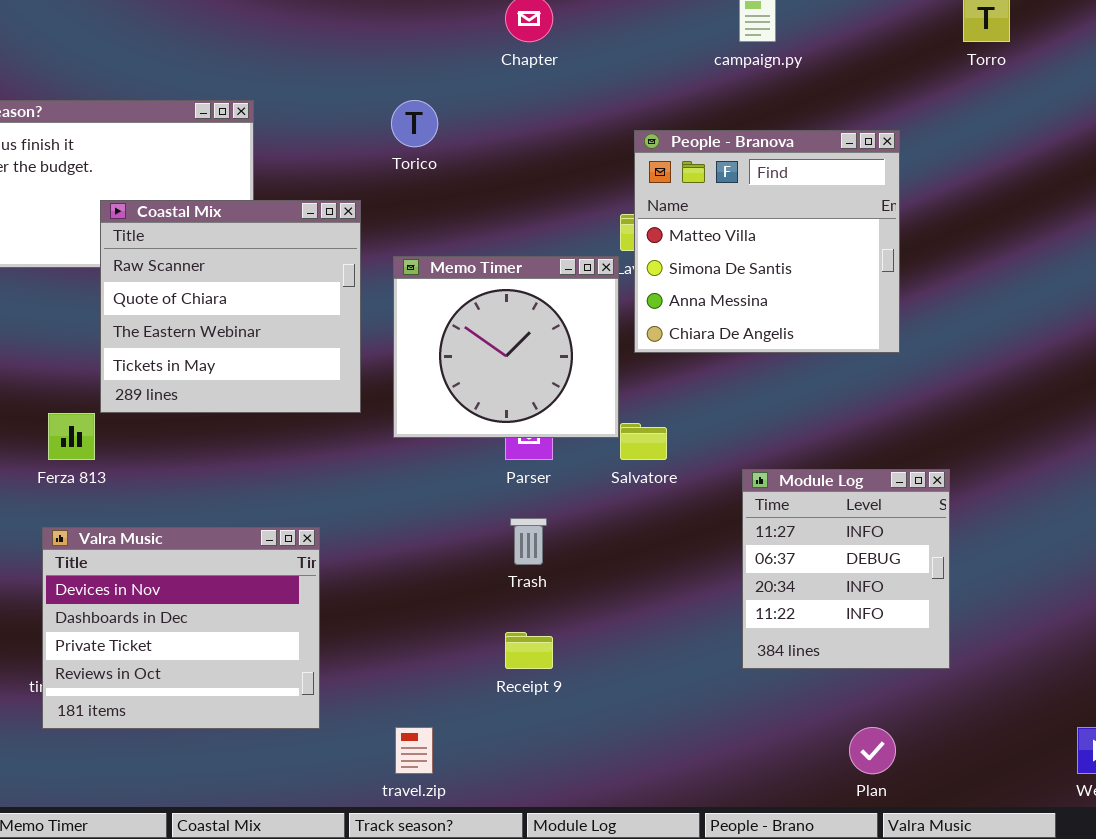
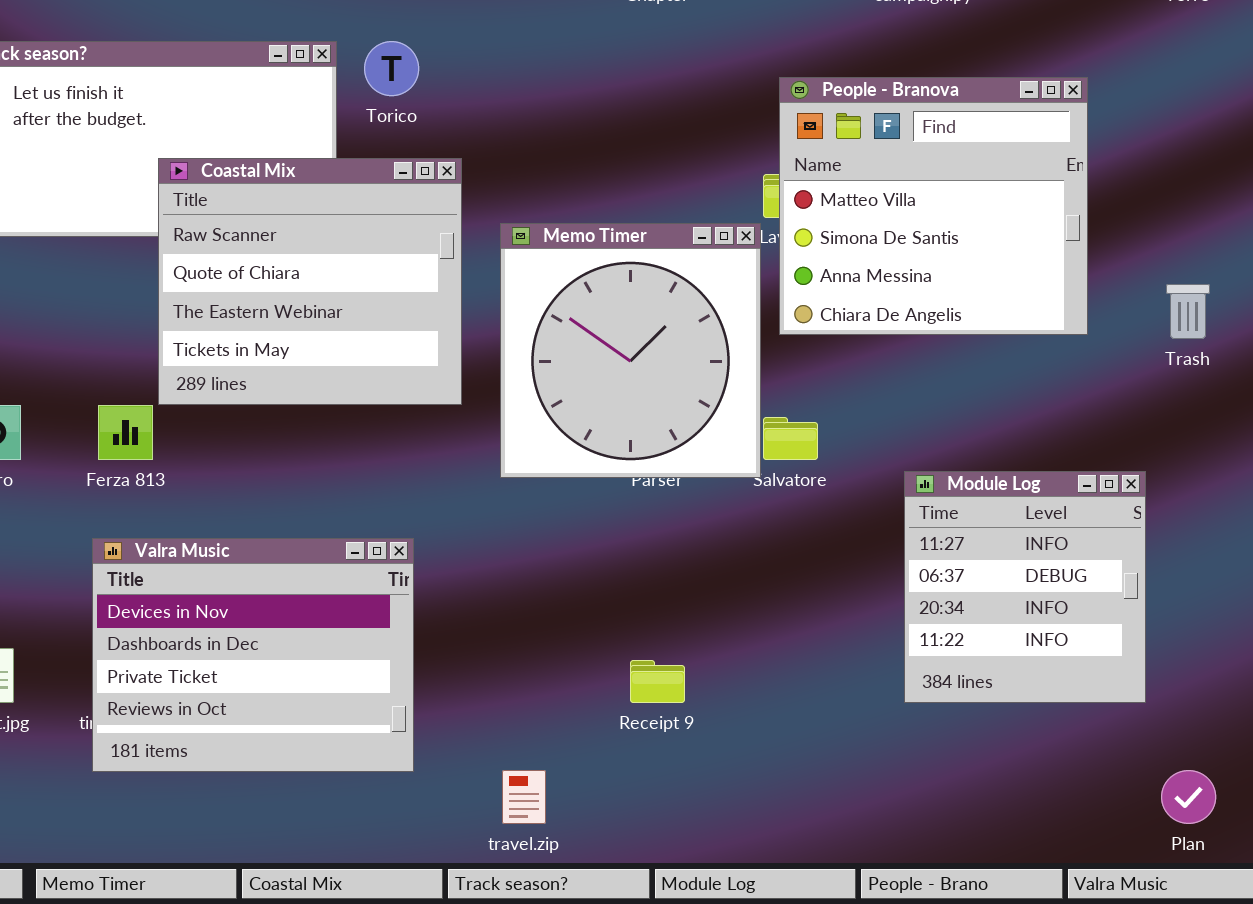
Torico: [391,100,438,147] -> [364,41,419,96], moved
Memo Timer: [393,256,619,438] -> [500,223,761,478], resized
Trash: [510,518,547,565] -> [1166,284,1210,339], moved
Plan: [849,727,896,774] -> [1161,770,1216,824], moved

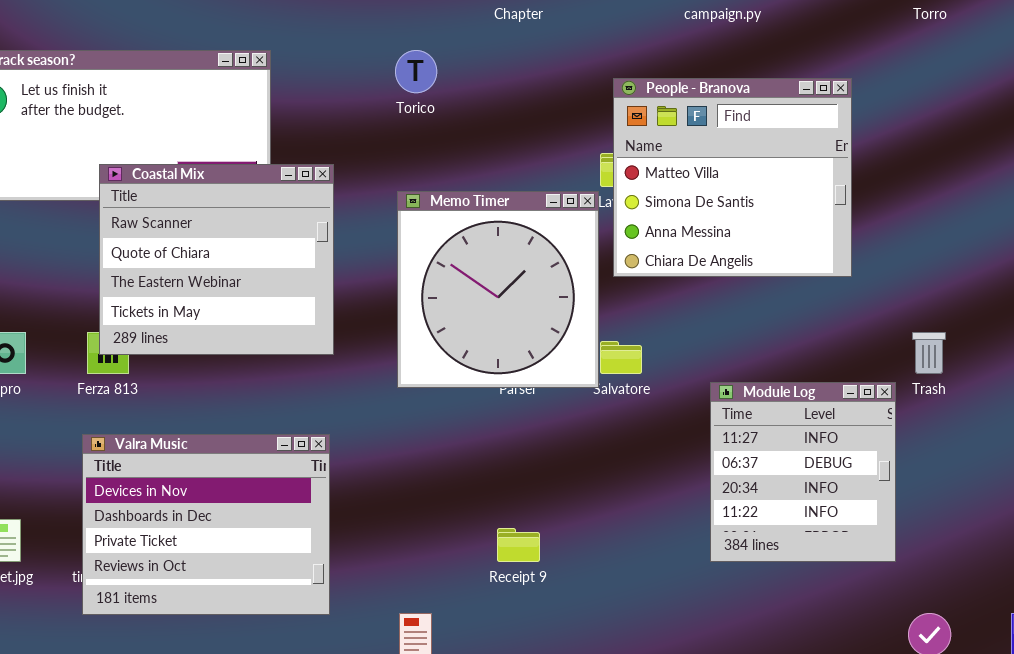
Torico: [364,41,419,96] -> [395,50,437,93], moved
Coastal Mix: [158,158,462,405] -> [99,164,334,355], moved
Trash: [1166,284,1210,339] -> [912,332,946,374], moved

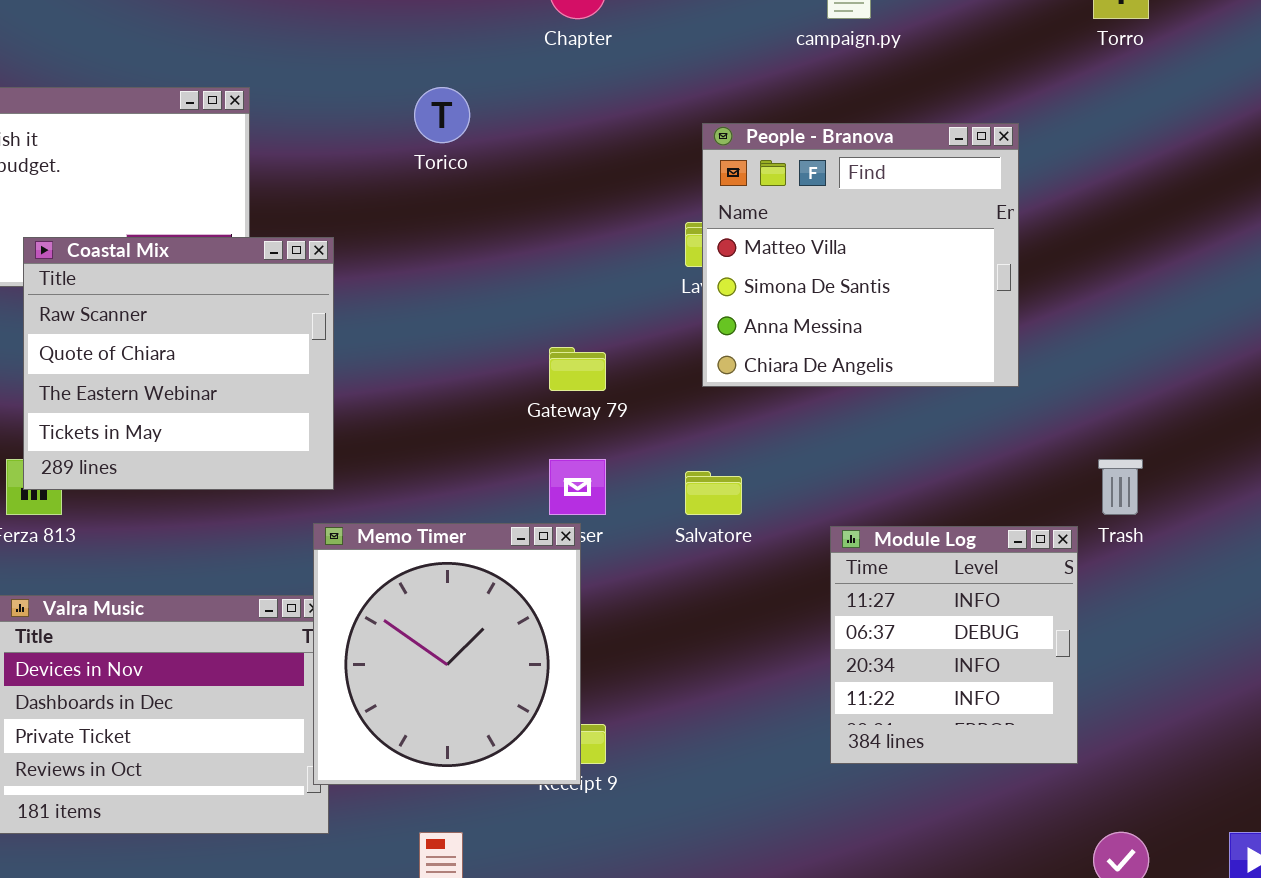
Memo Timer: [397,191,599,388] -> [313,523,581,785], moved

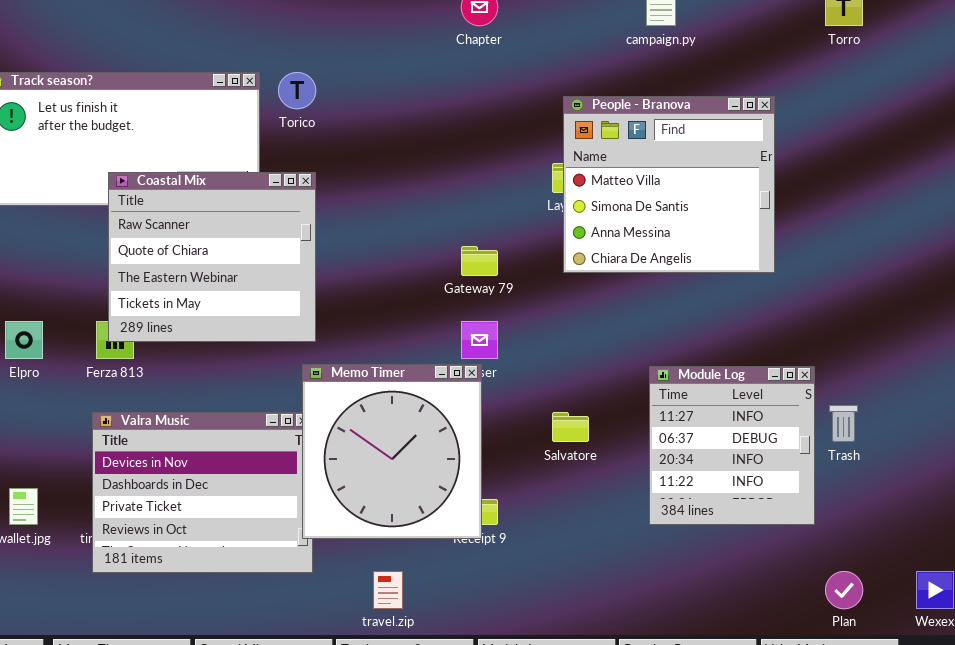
Torico: [414,87,470,143] -> [278,72,316,109], moved
Trash: [1098,459,1143,515] -> [829,405,858,442], moved
Salvatore: [685,471,742,515] -> [552,412,589,442], moved

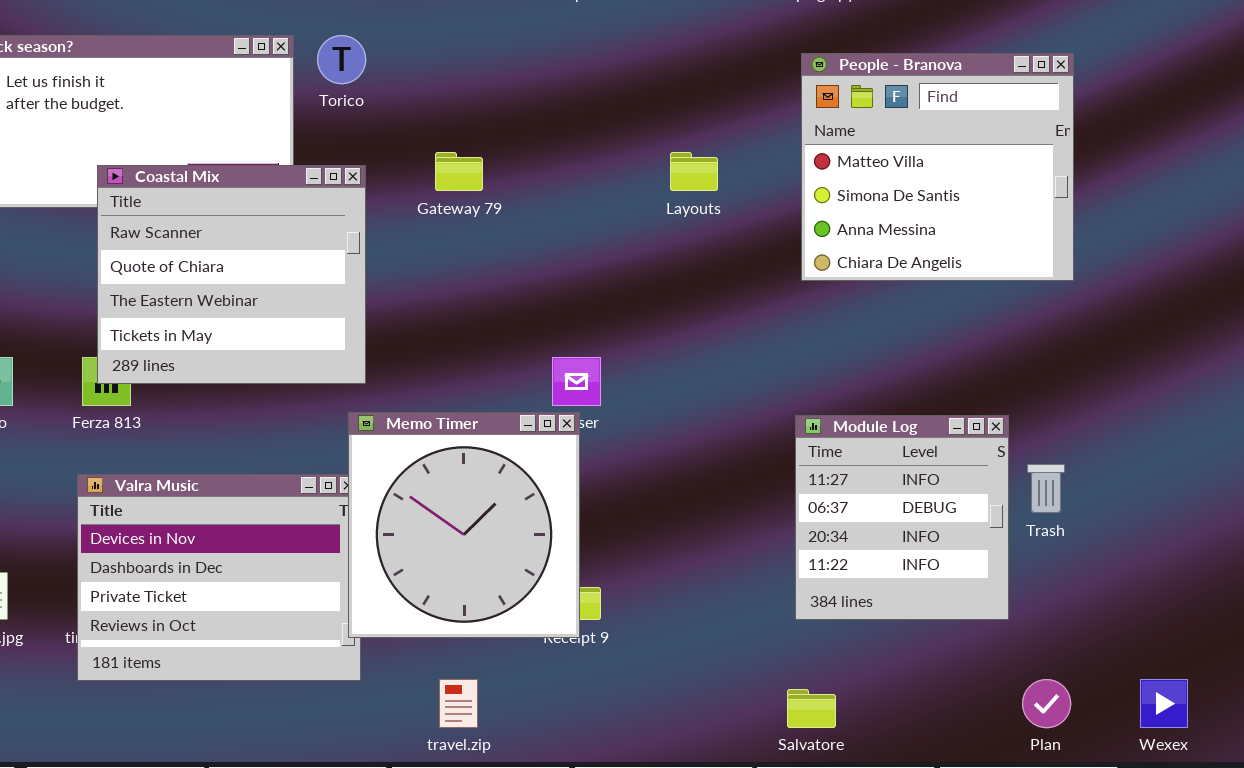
People - Branova: [563,96,775,273] -> [801,53,1074,281], moved
Gateway 79: [461,246,498,276] -> [435,152,483,191], moved
Salvatore: [552,412,589,442] -> [787,689,836,728], moved

